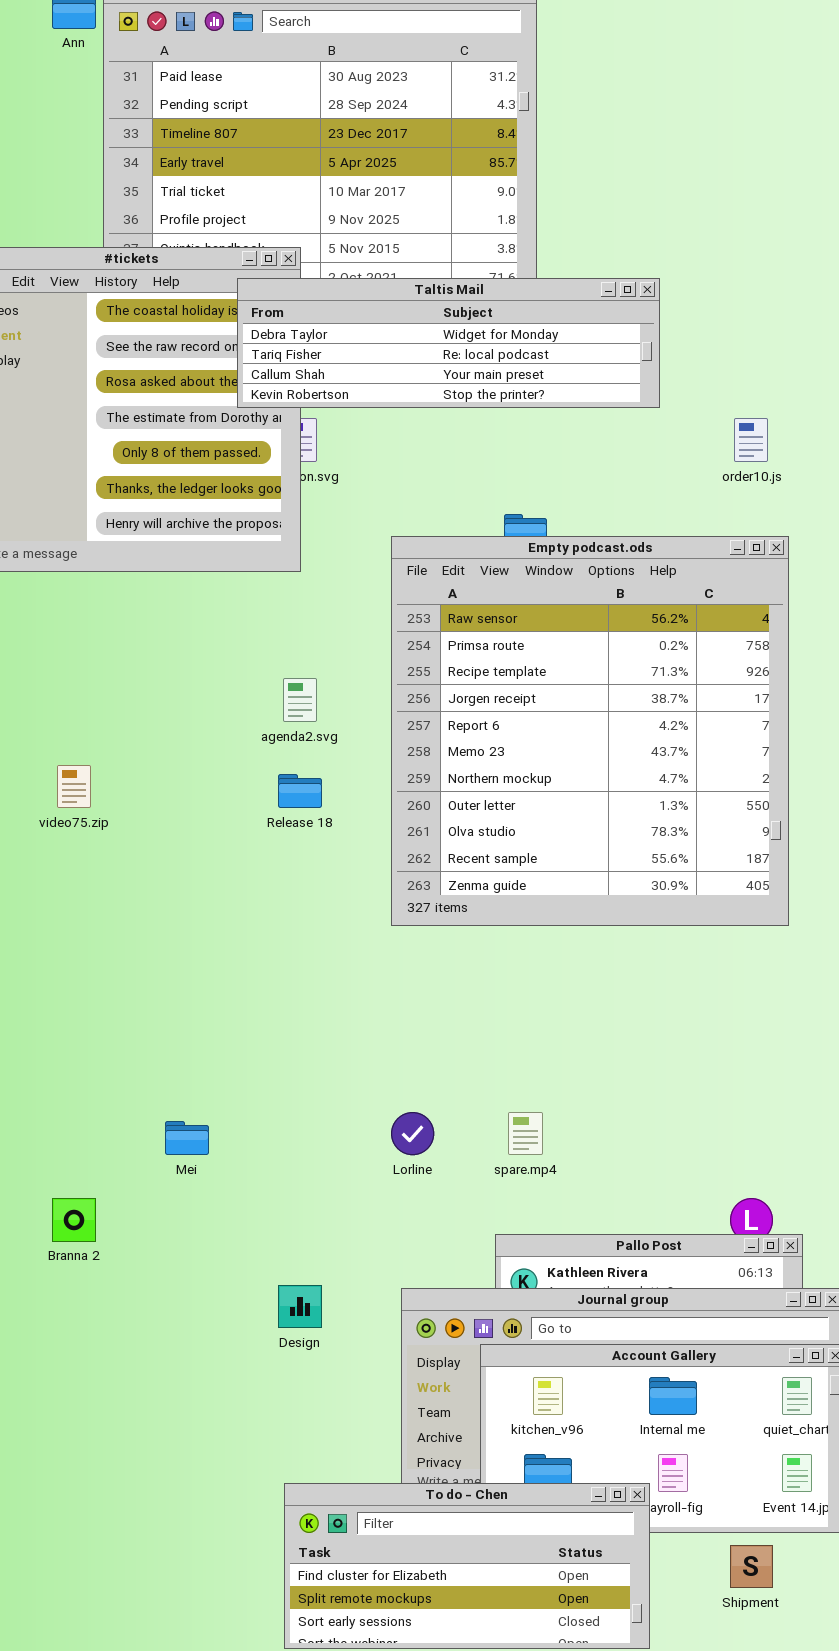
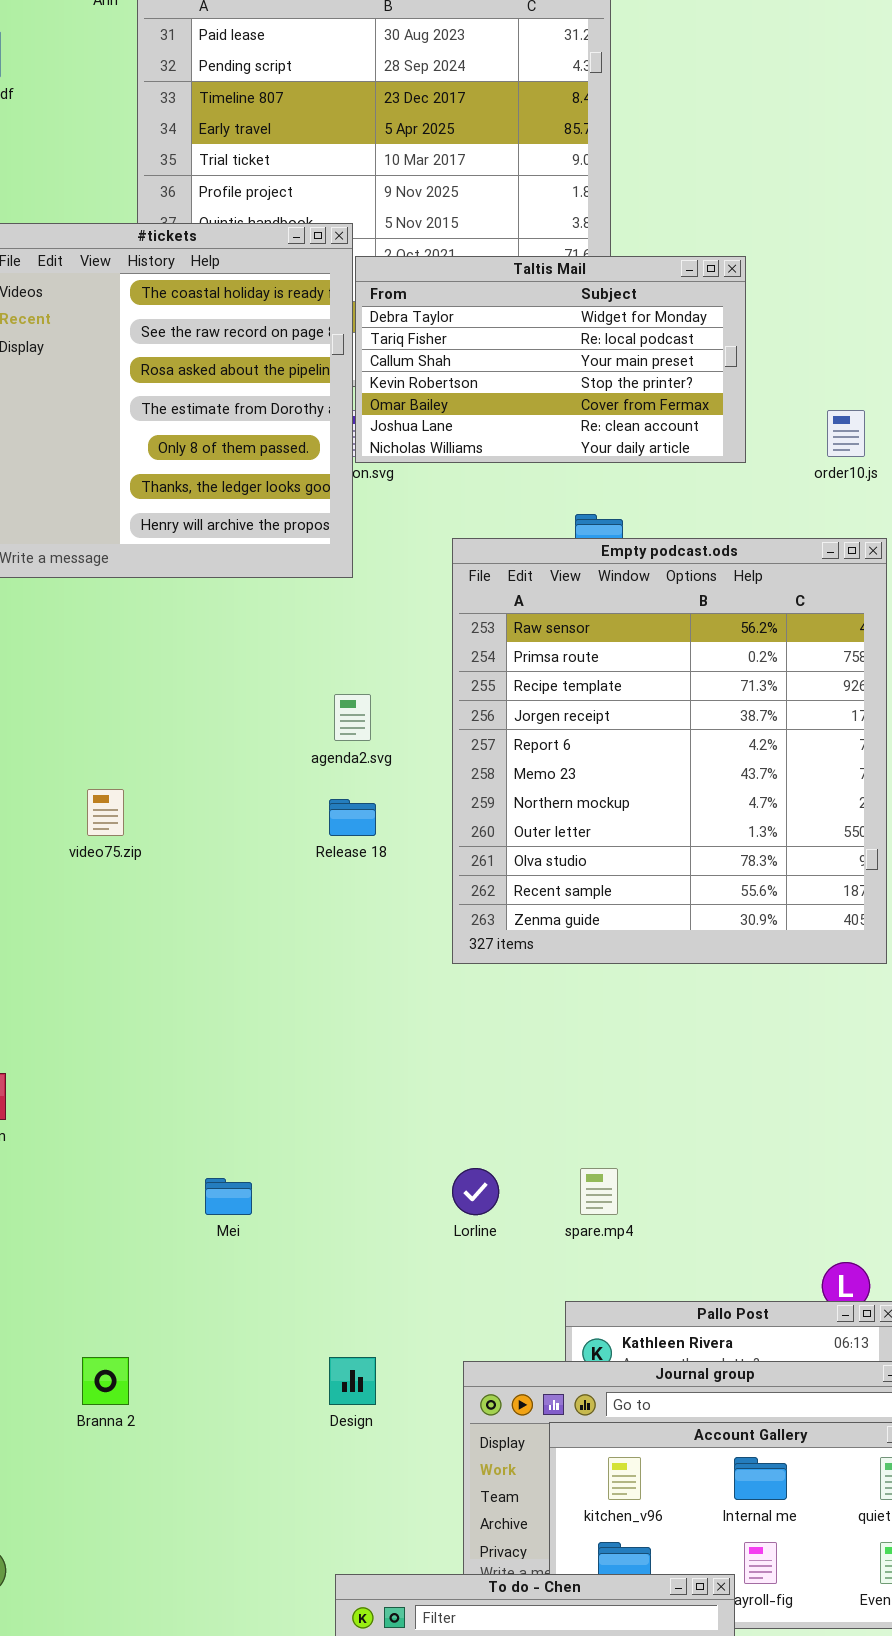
Taltis Mail: [237,278,660,408] -> [355,256,746,463], resized
Branna 2: [52,1198,96,1242] -> [82,1357,129,1405], moved

